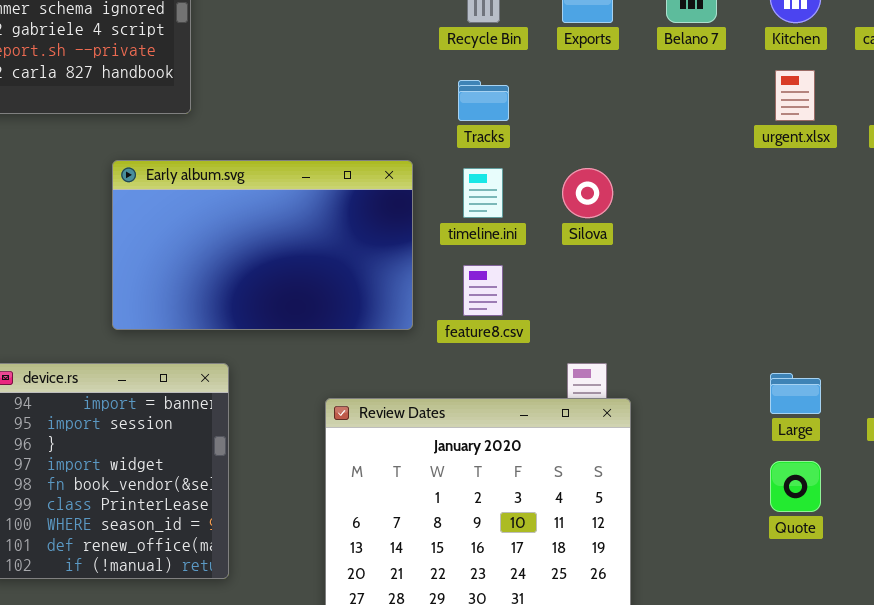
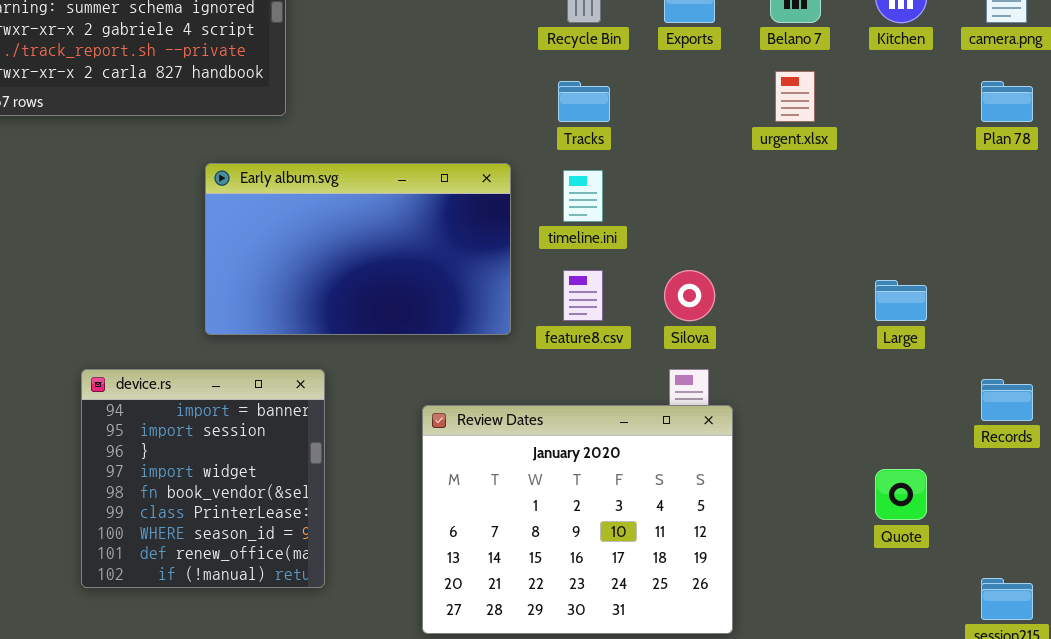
urgent.xlsx: [775,70,815,121] -> [775,71,815,122], moved
Silova: [562,168,613,218] -> [664,270,715,321], moved
Large: [770,373,821,414] -> [875,280,927,321], moved

